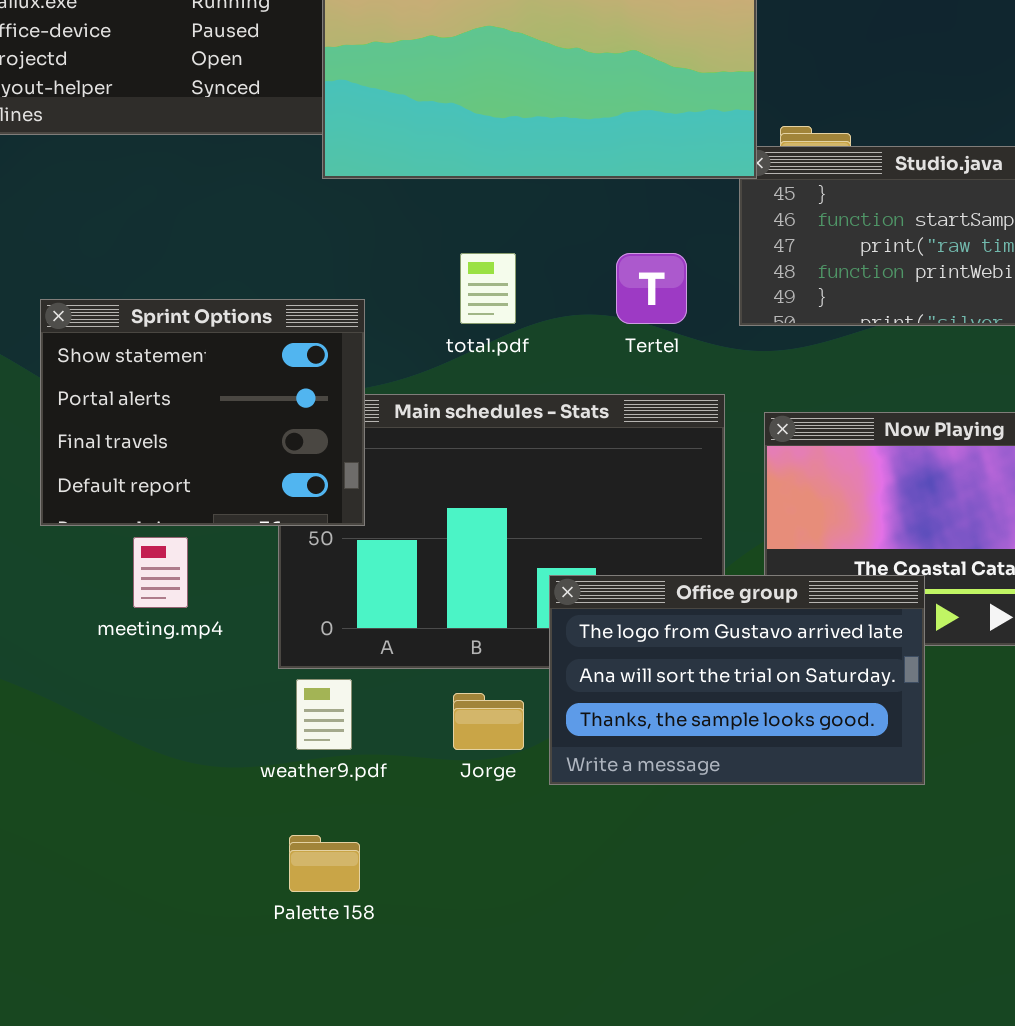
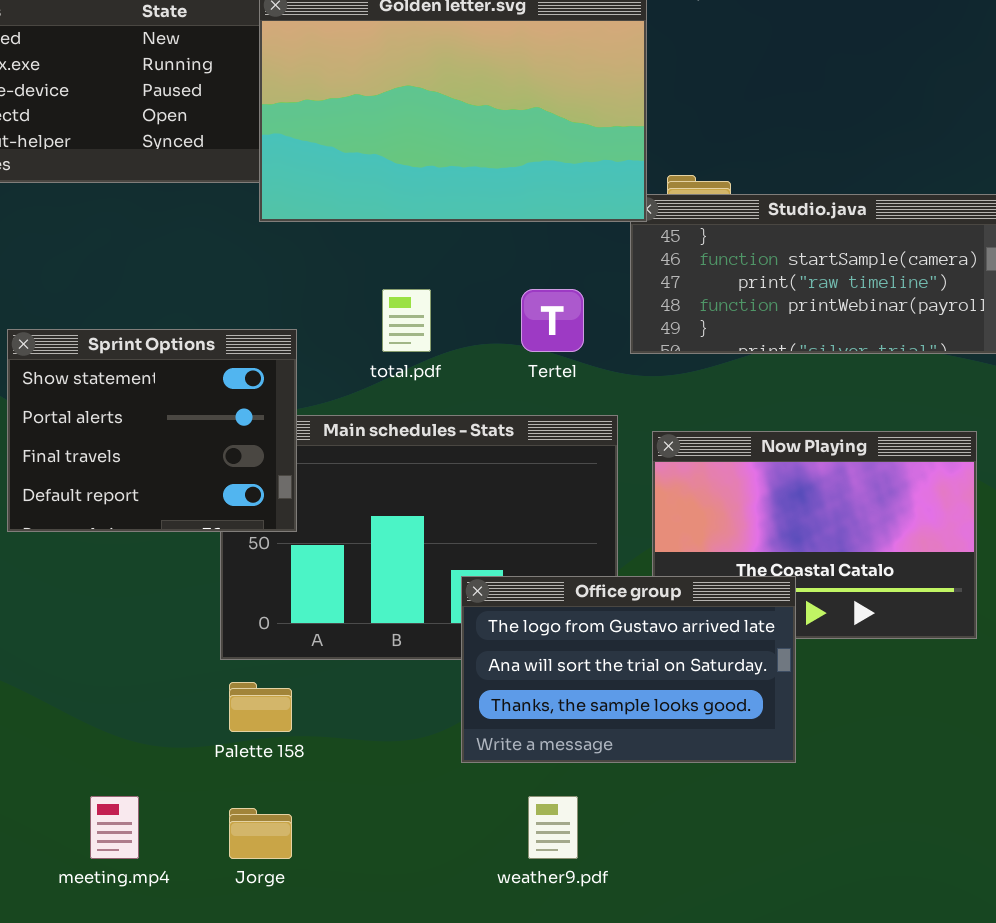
meeting.mp4: [133,537,188,608] -> [90,796,139,859], moved
weather9.pdf: [296,679,352,750] -> [528,796,578,859], moved
Jorge: [453,693,524,750] -> [229,808,292,859], moved
Palette 158: [289,835,360,892] -> [229,682,292,732], moved

